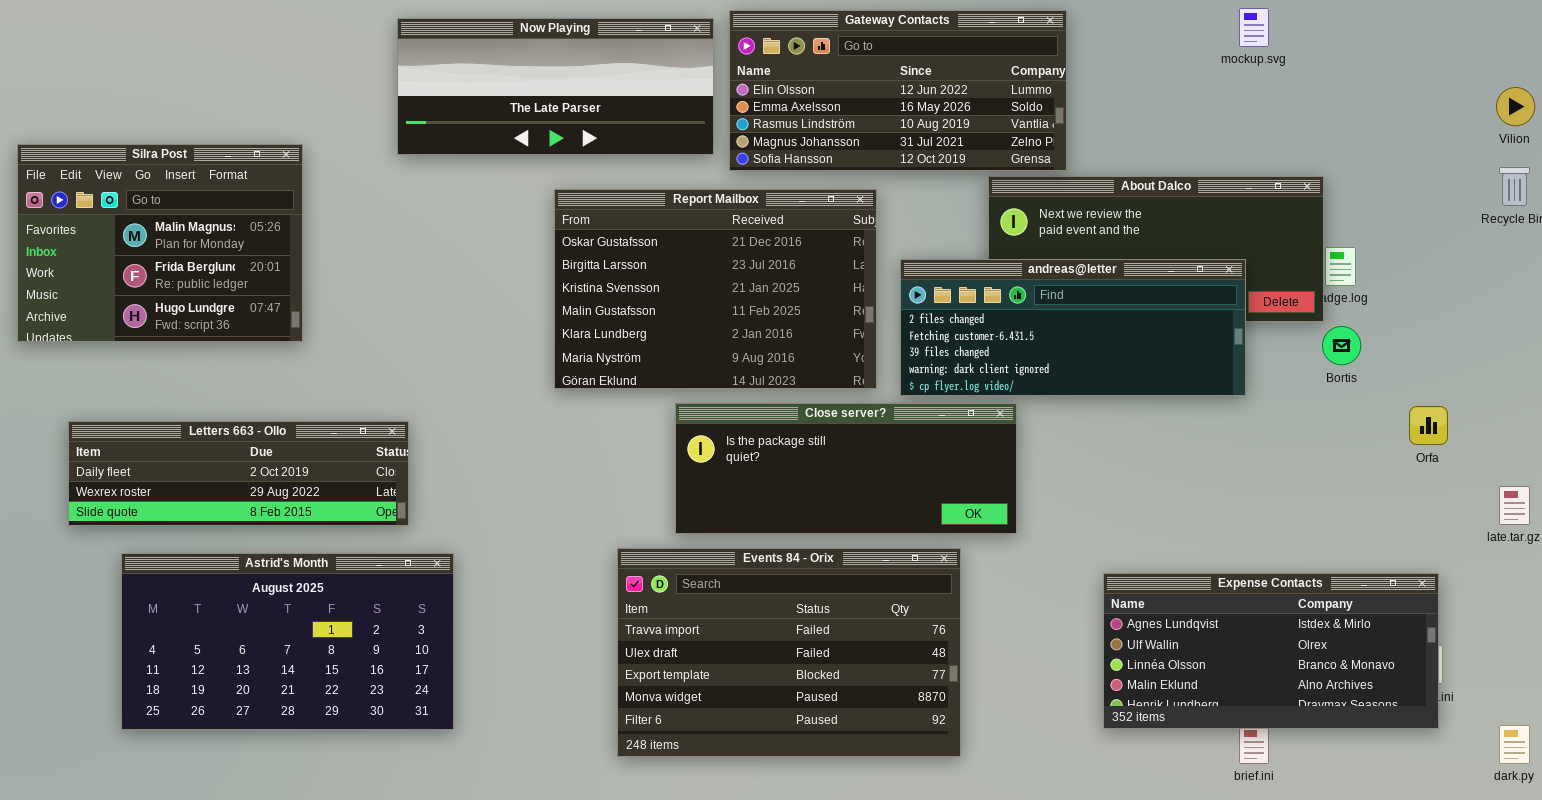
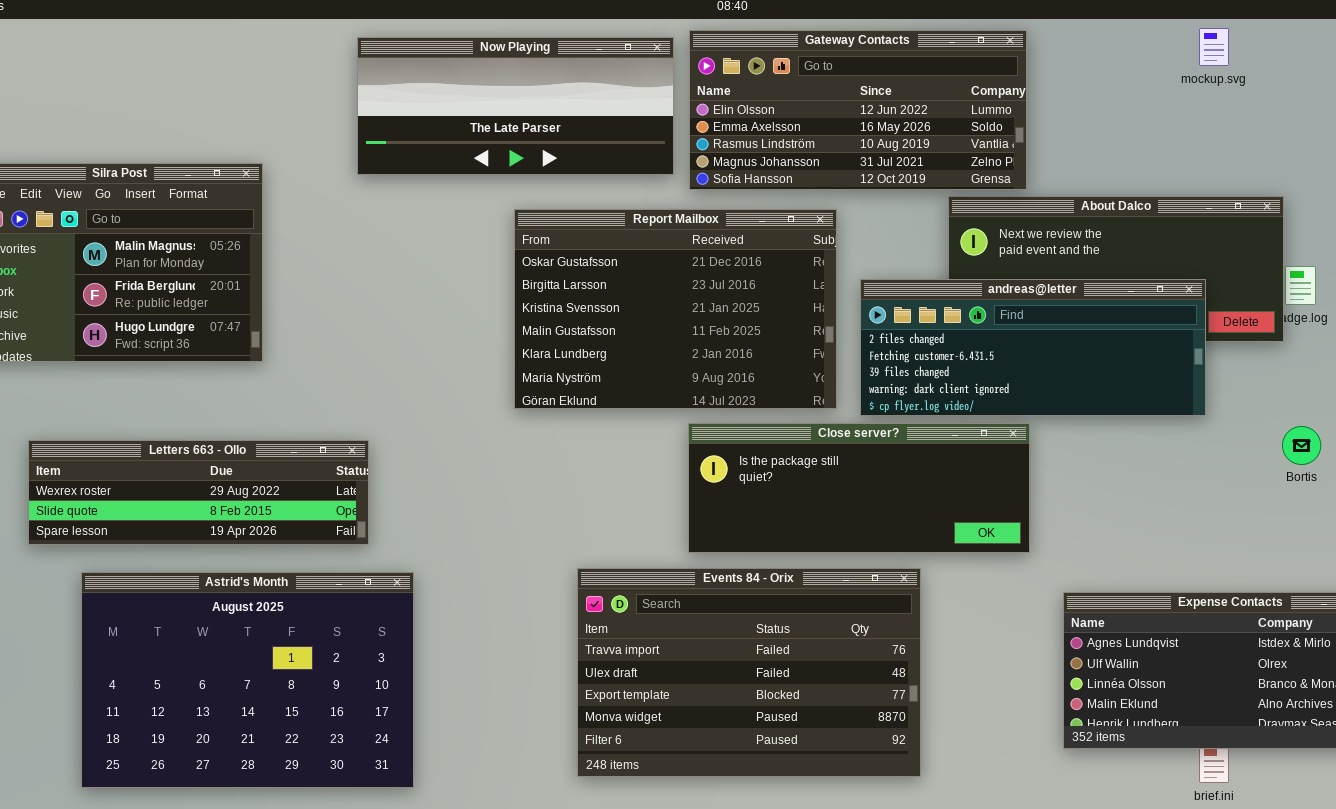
Bortis: [1322,326,1361,365] -> [1282,426,1321,465], moved
Close server?: [675,403,1017,534] -> [688,423,1030,553], moved
Letters 663 - Ollo: [68,421,409,526] -> [28,440,369,545], scrolled down 1 row
Astrid's Month: [121,553,454,730] -> [81,572,414,788], resized

